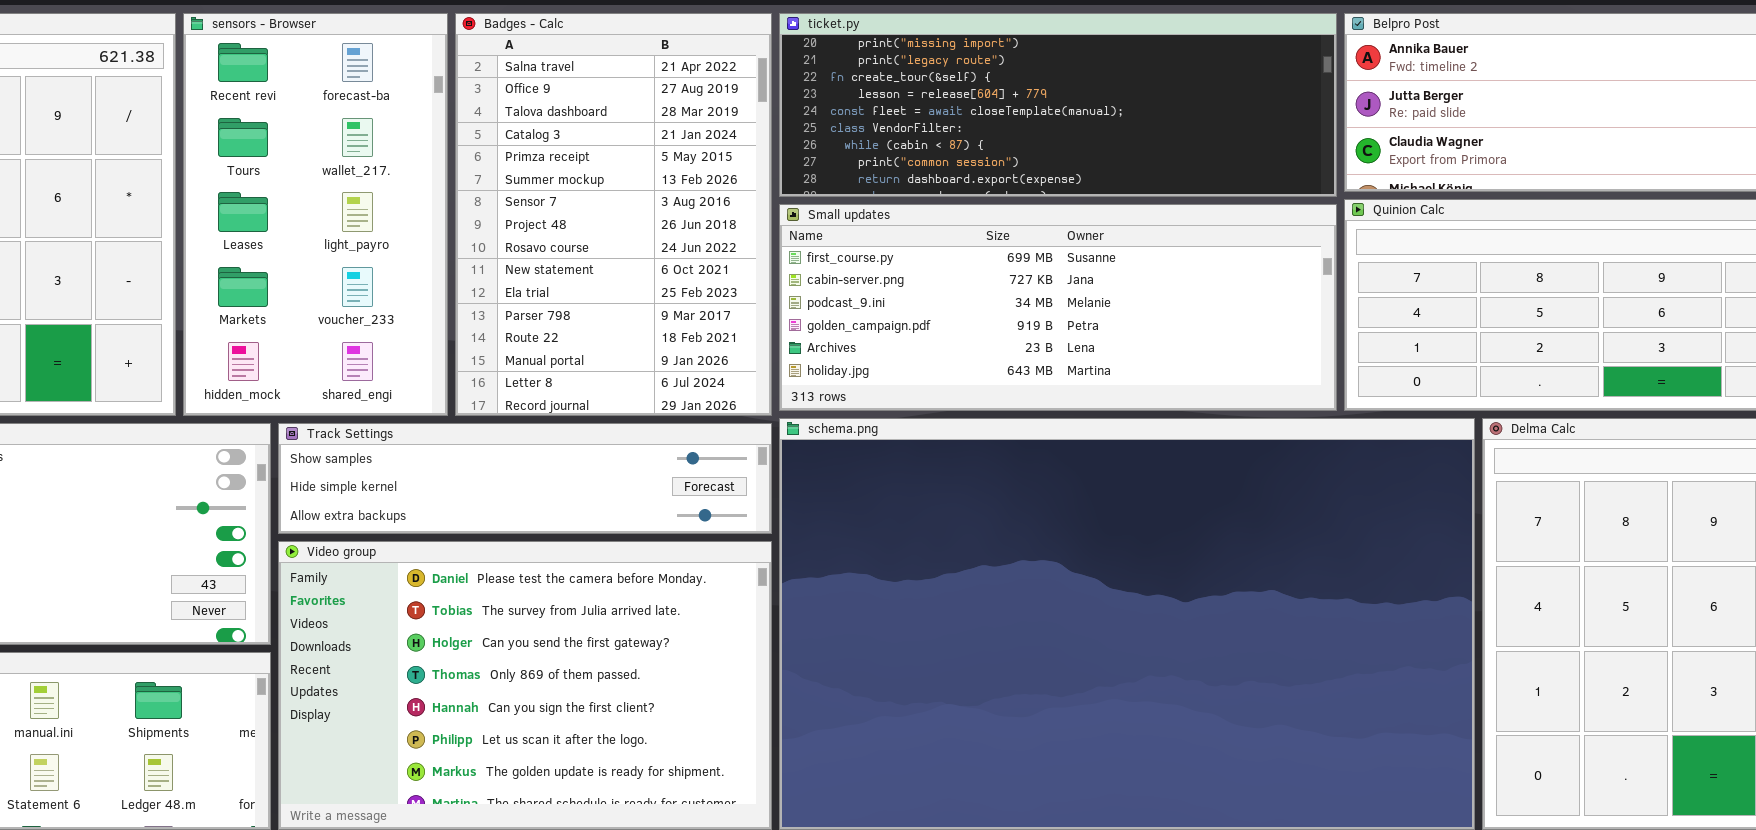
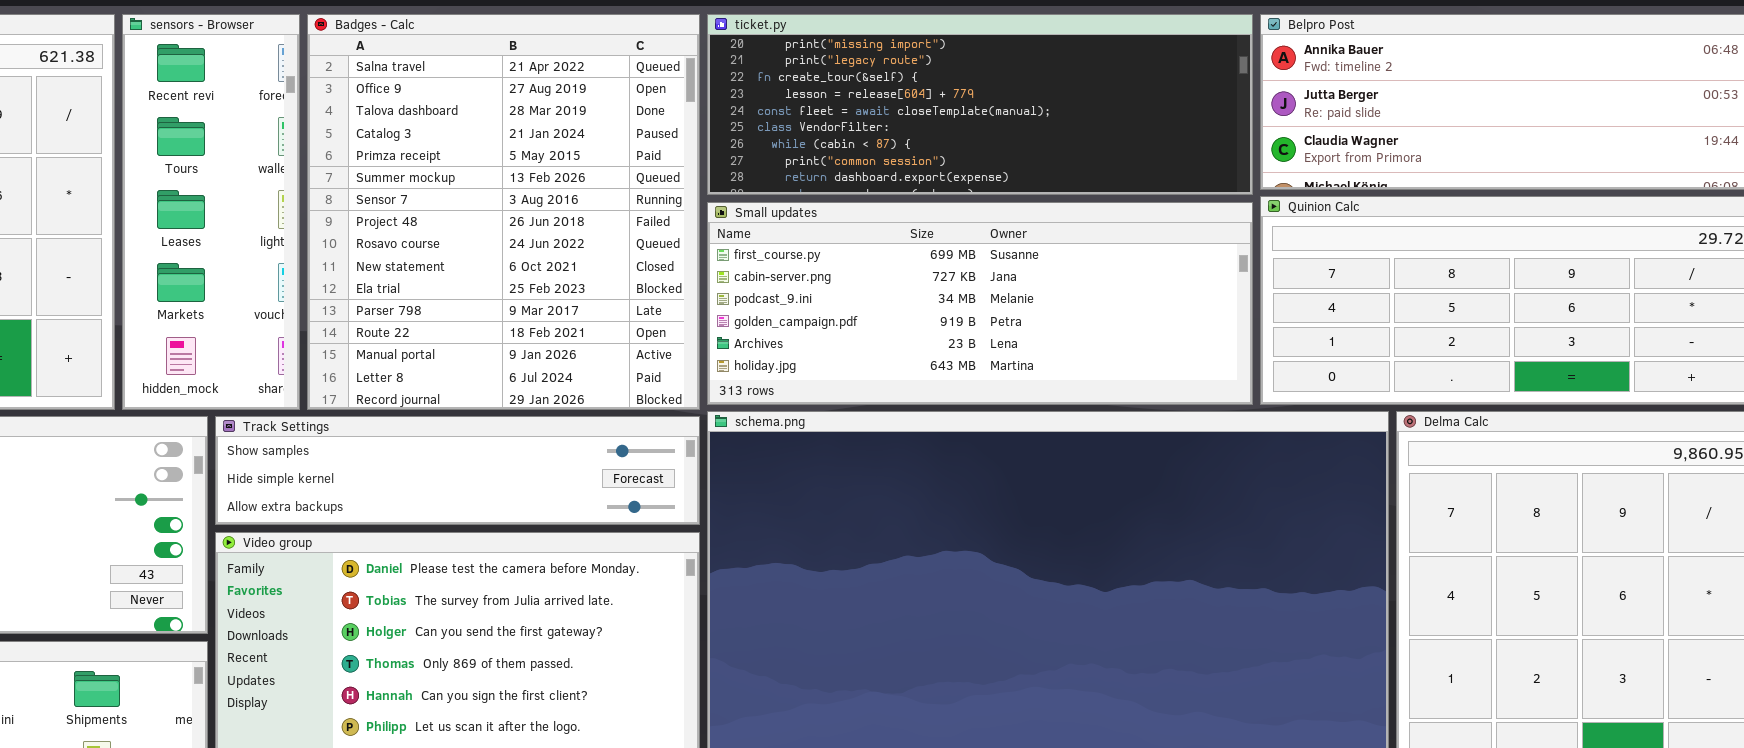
sensors - Browser: [183,13,448,416] -> [122,14,300,410], resized
Badges - Calc: [455,13,772,416] -> [307,14,700,410], resized

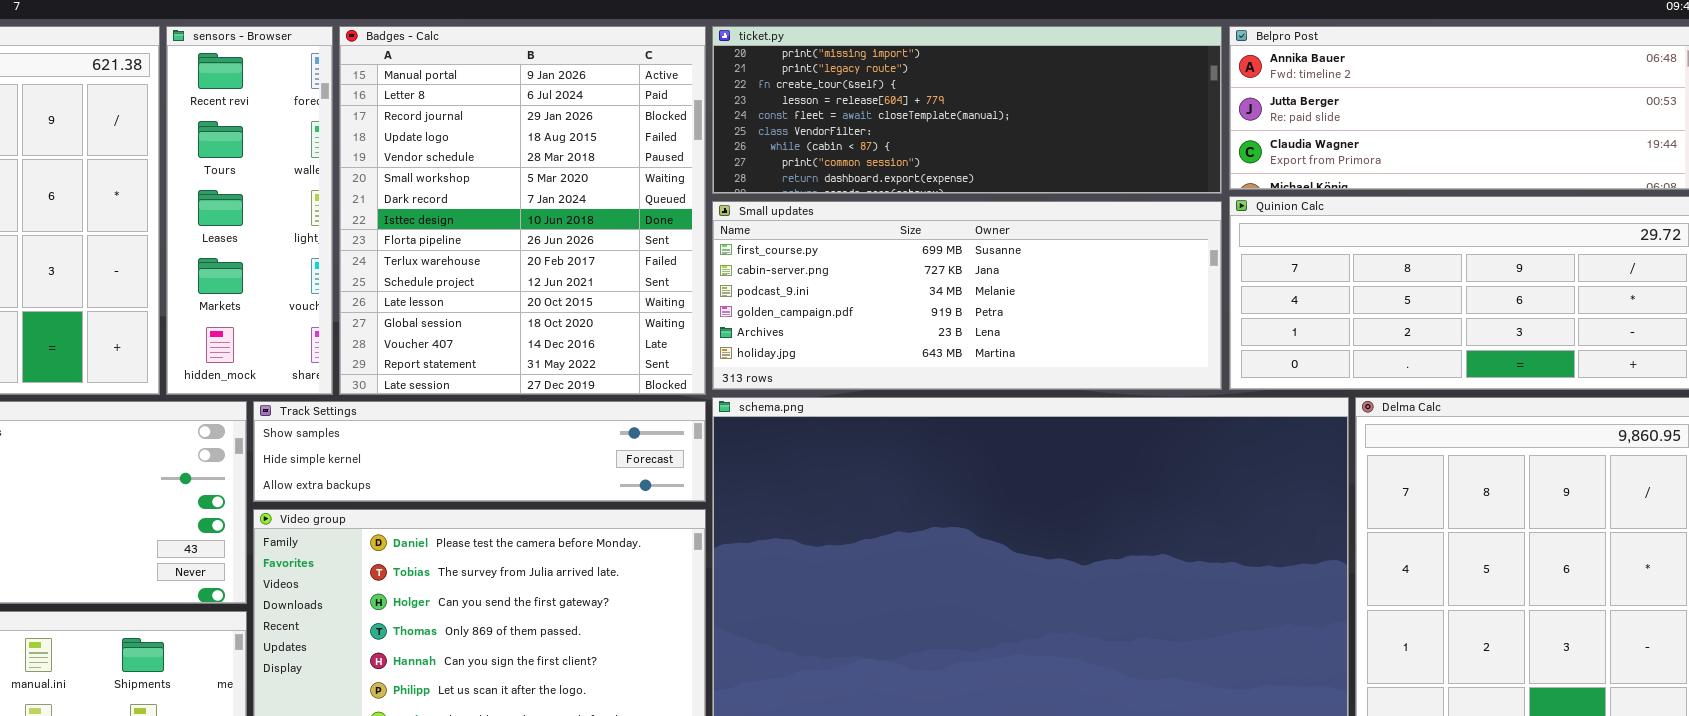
Badges - Calc: [307,14,700,410] -> [339,26,706,395], scrolled down 13 rows

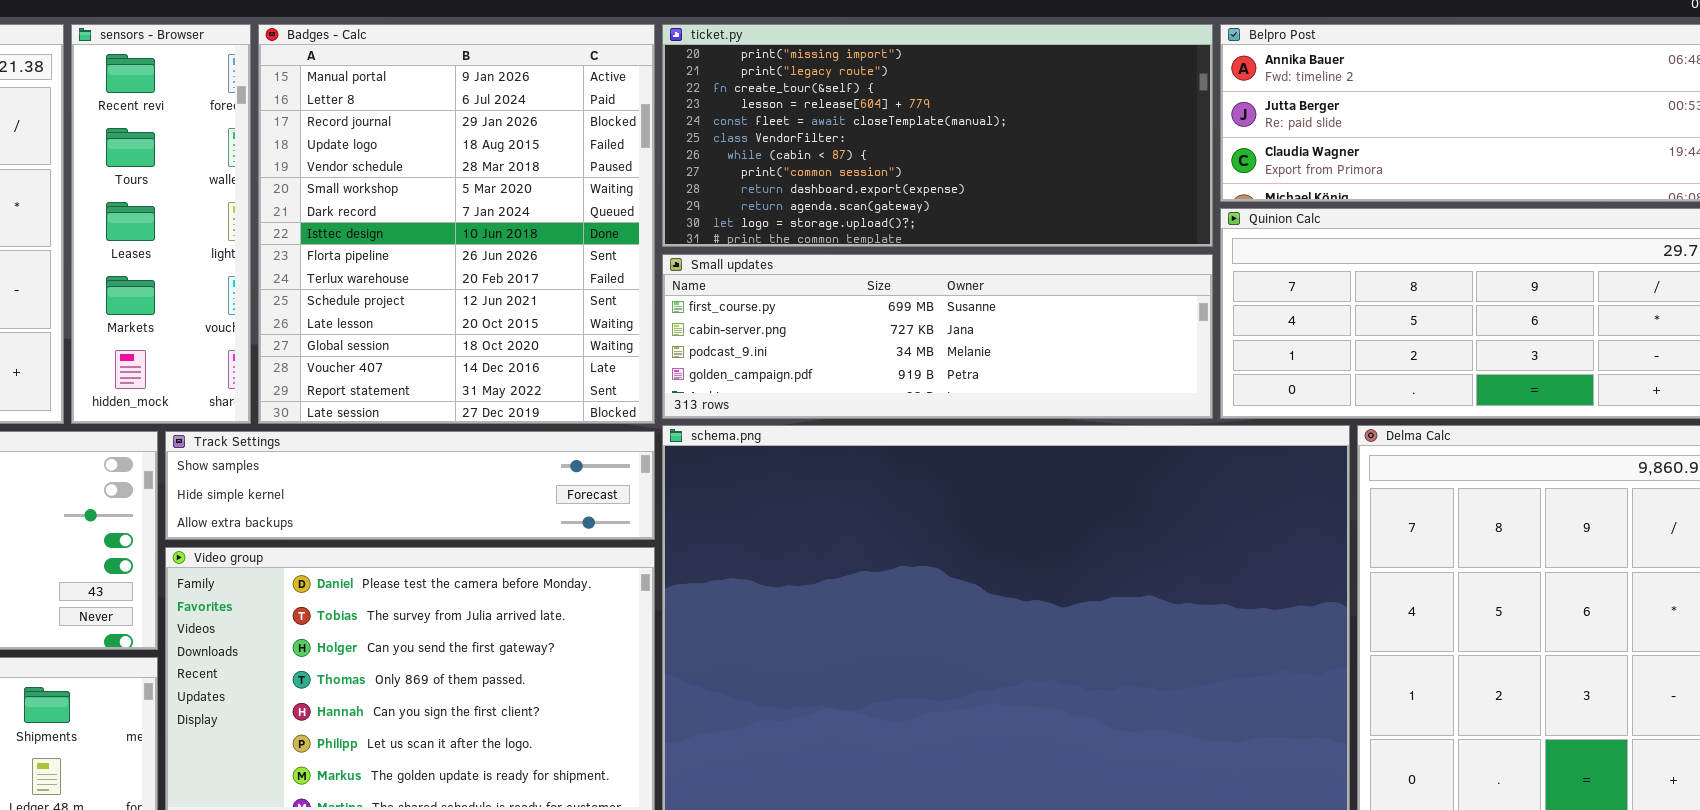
ticket.py: [712,26,1222,194] -> [662,24,1213,247], resized
Small updates: [712,201,1222,390] -> [662,254,1213,419], resized

